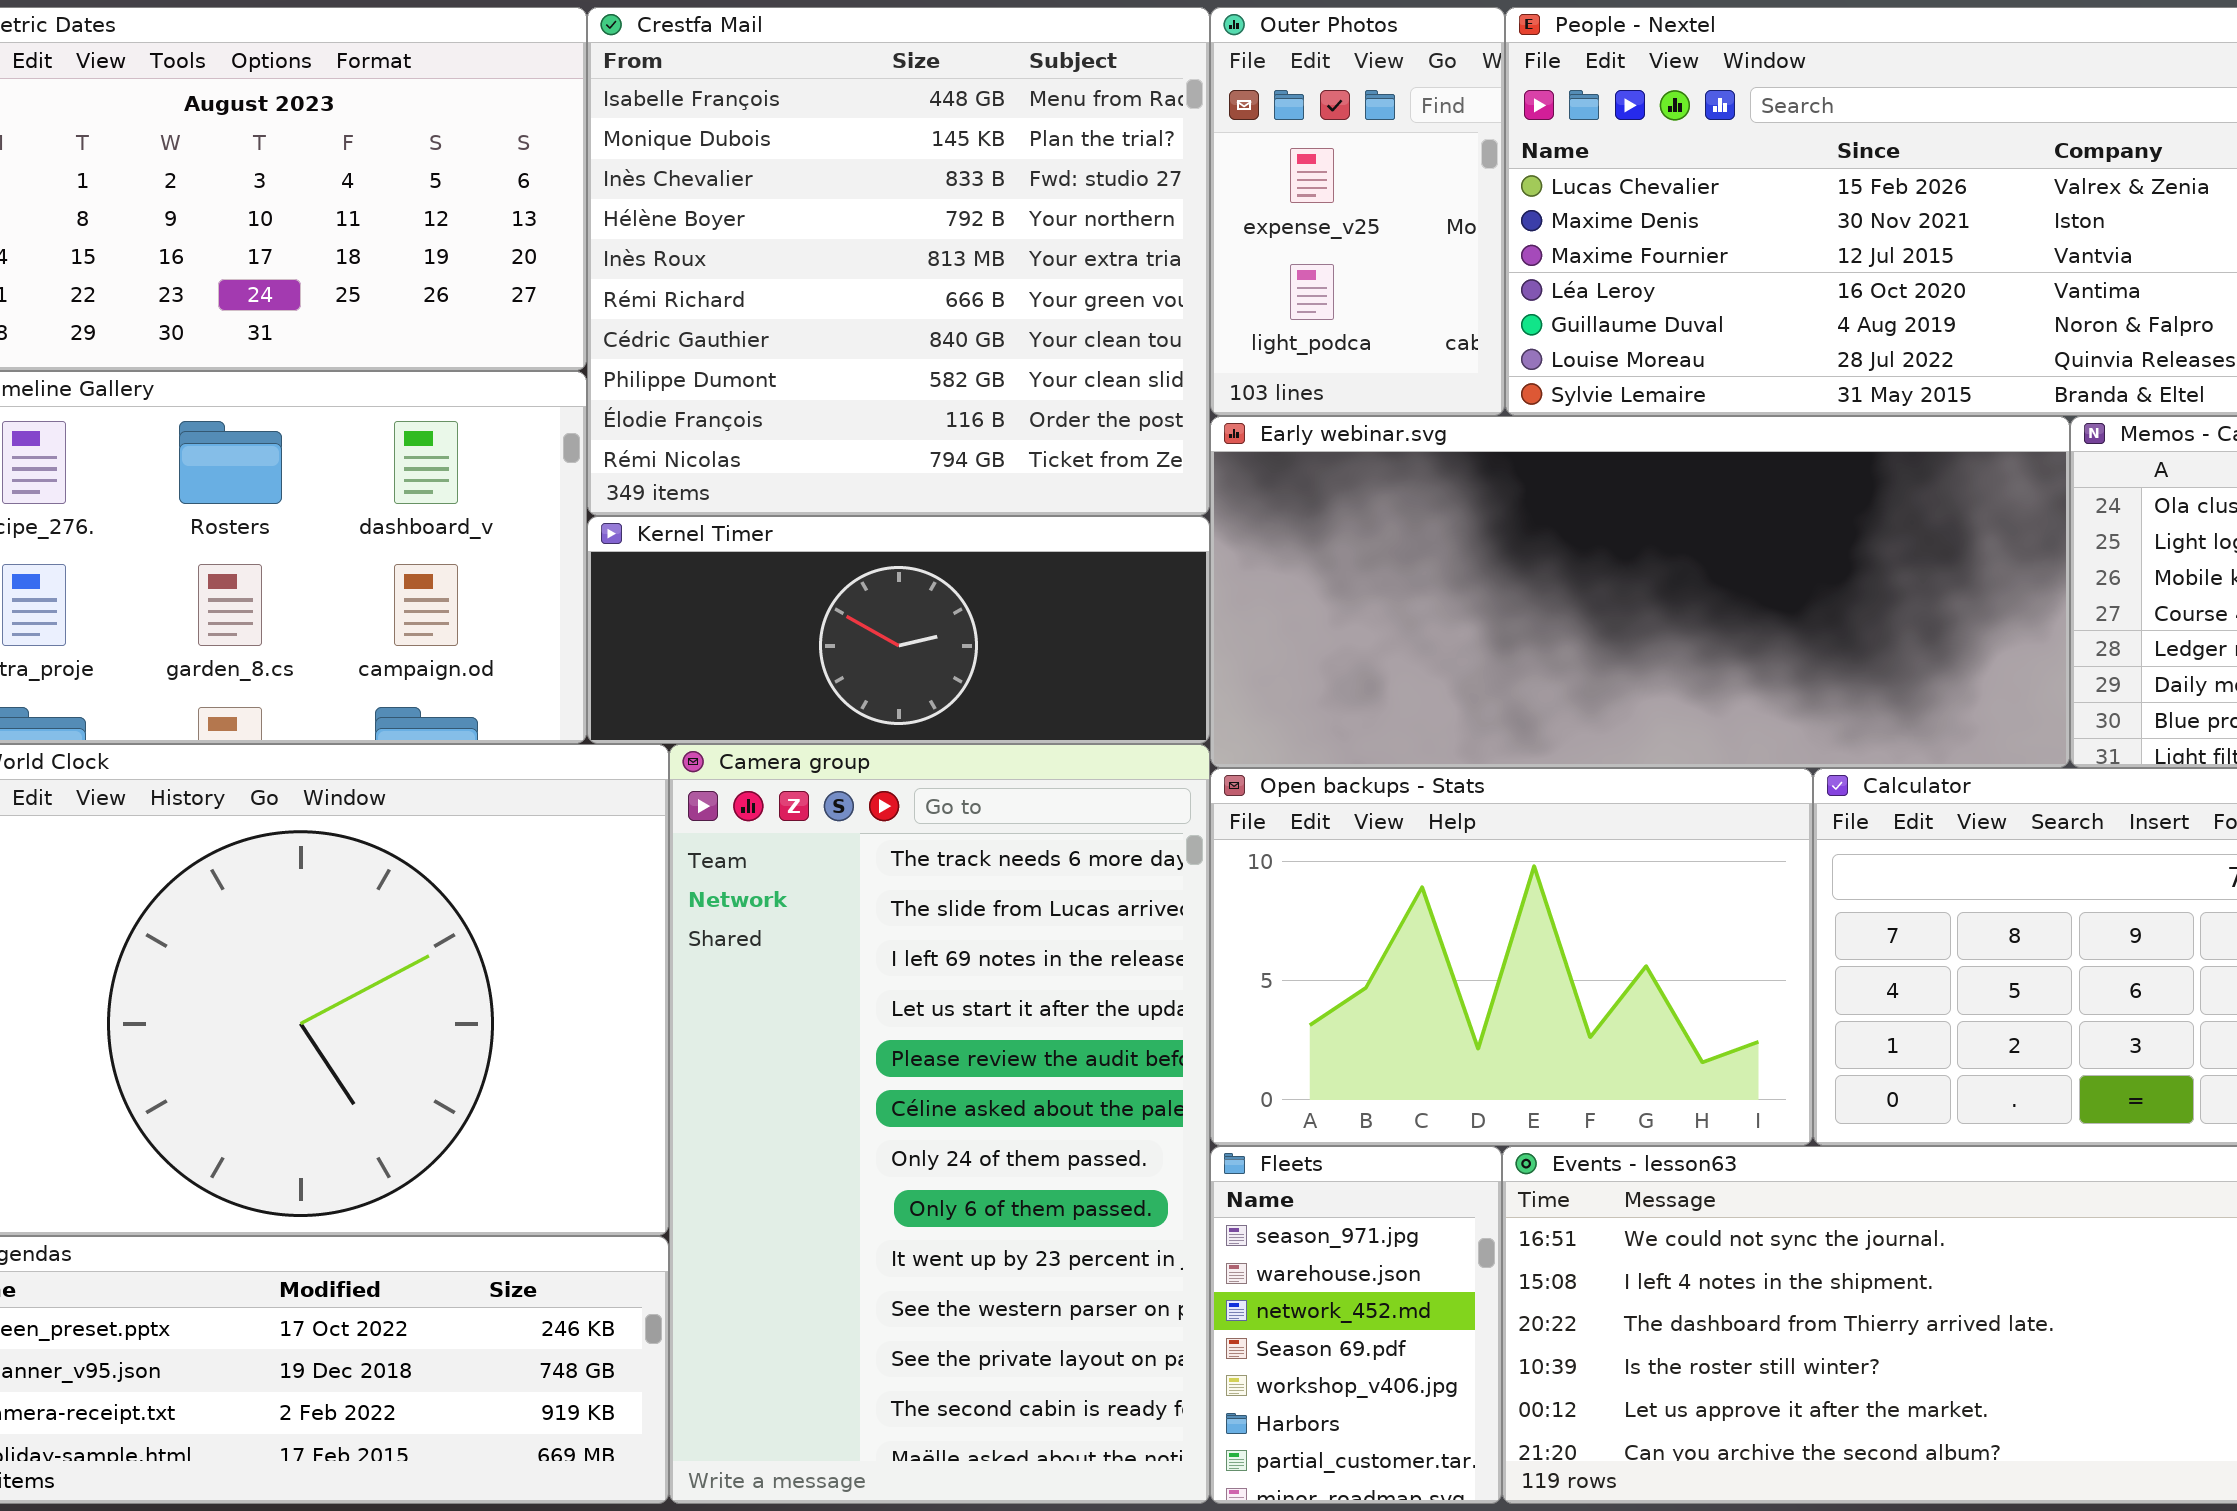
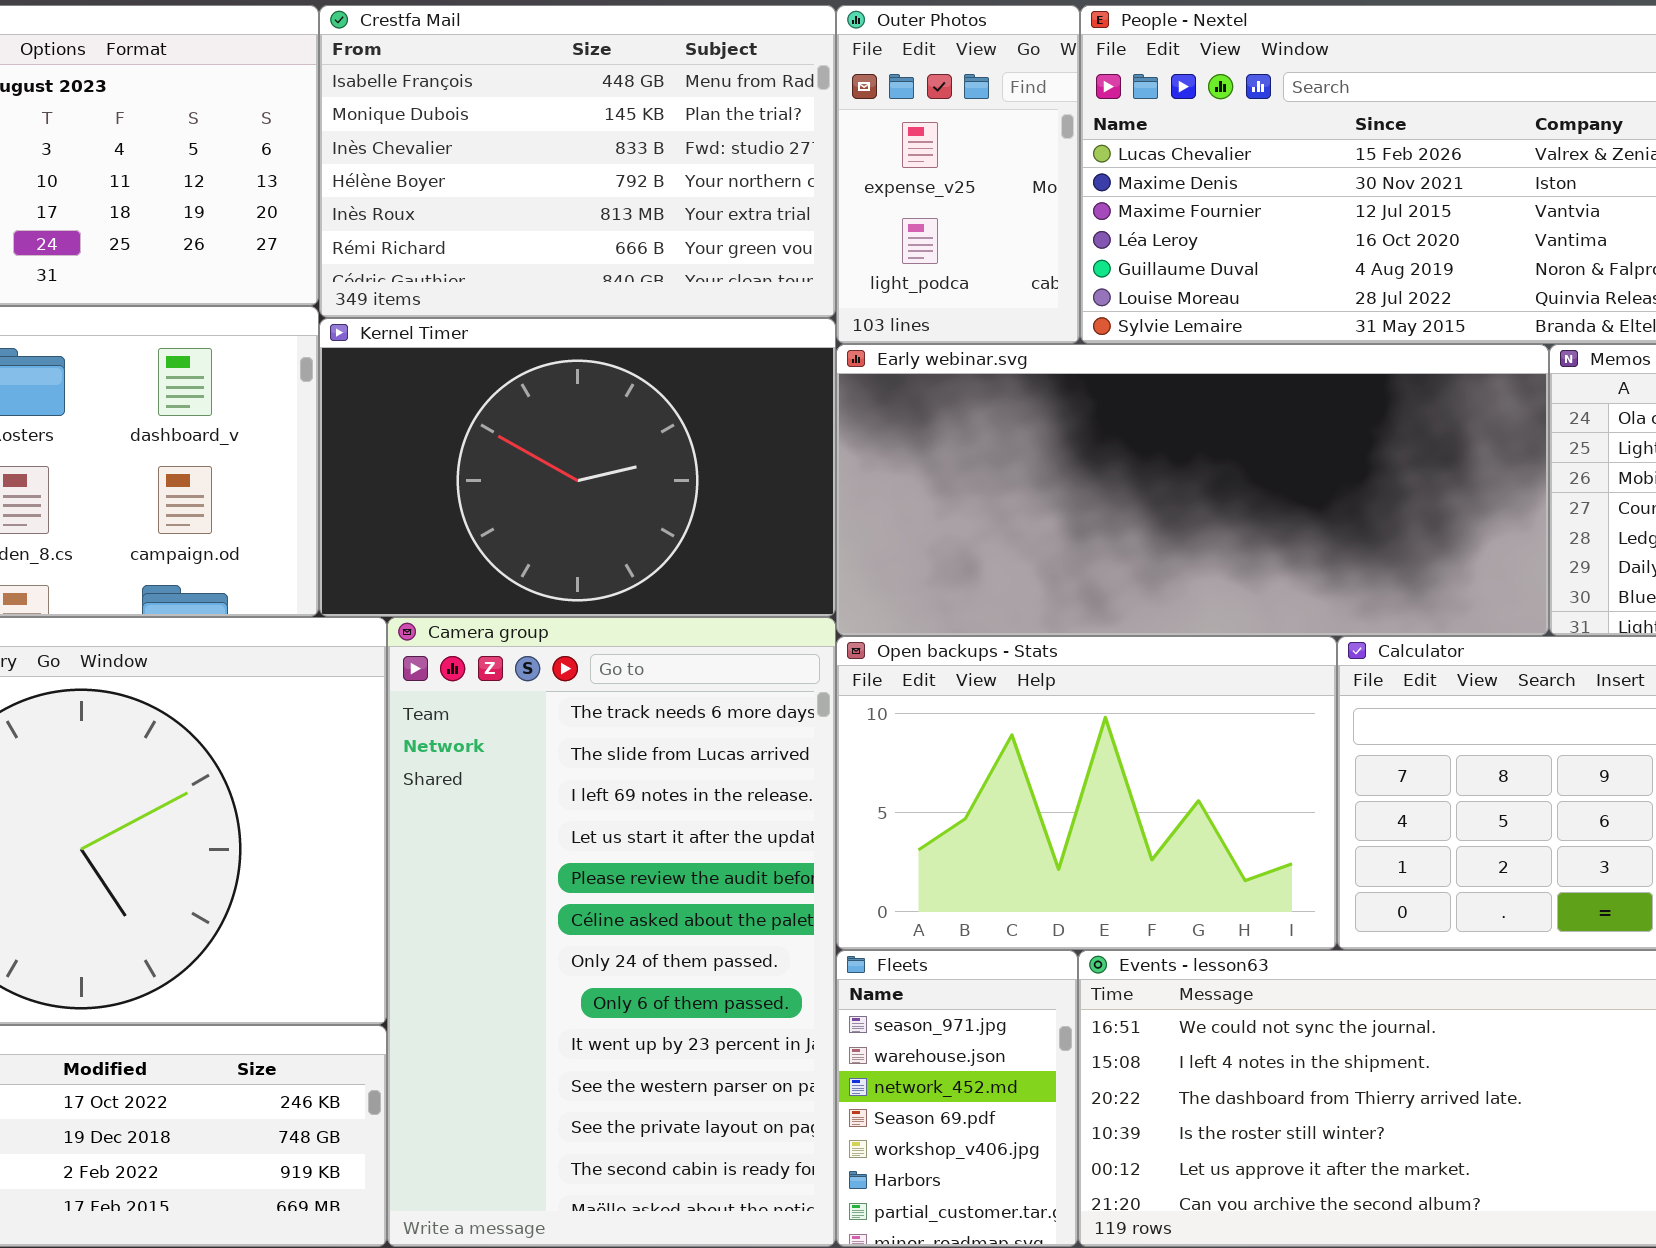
Crestfa Mail: [587,7,1210,516] -> [319,5,836,318], resized
Kernel Timer: [587,516,1210,744] -> [319,318,836,617], resized

